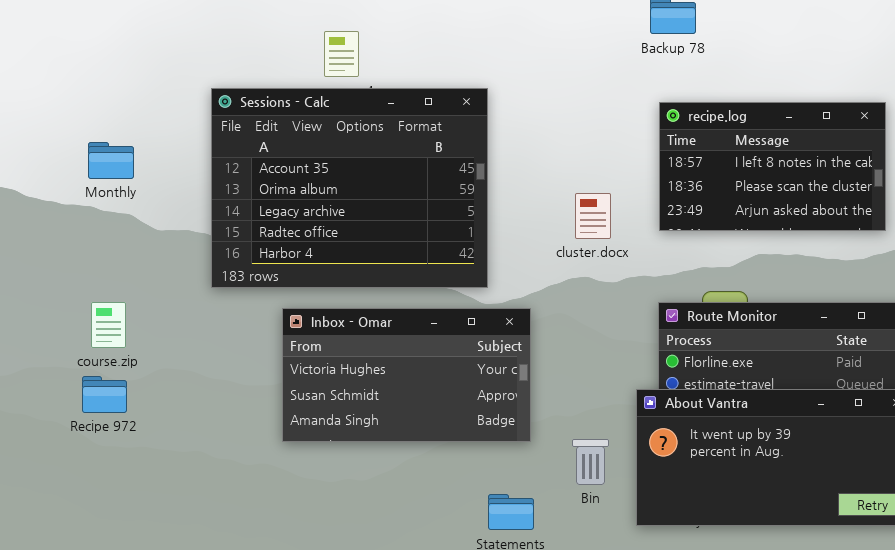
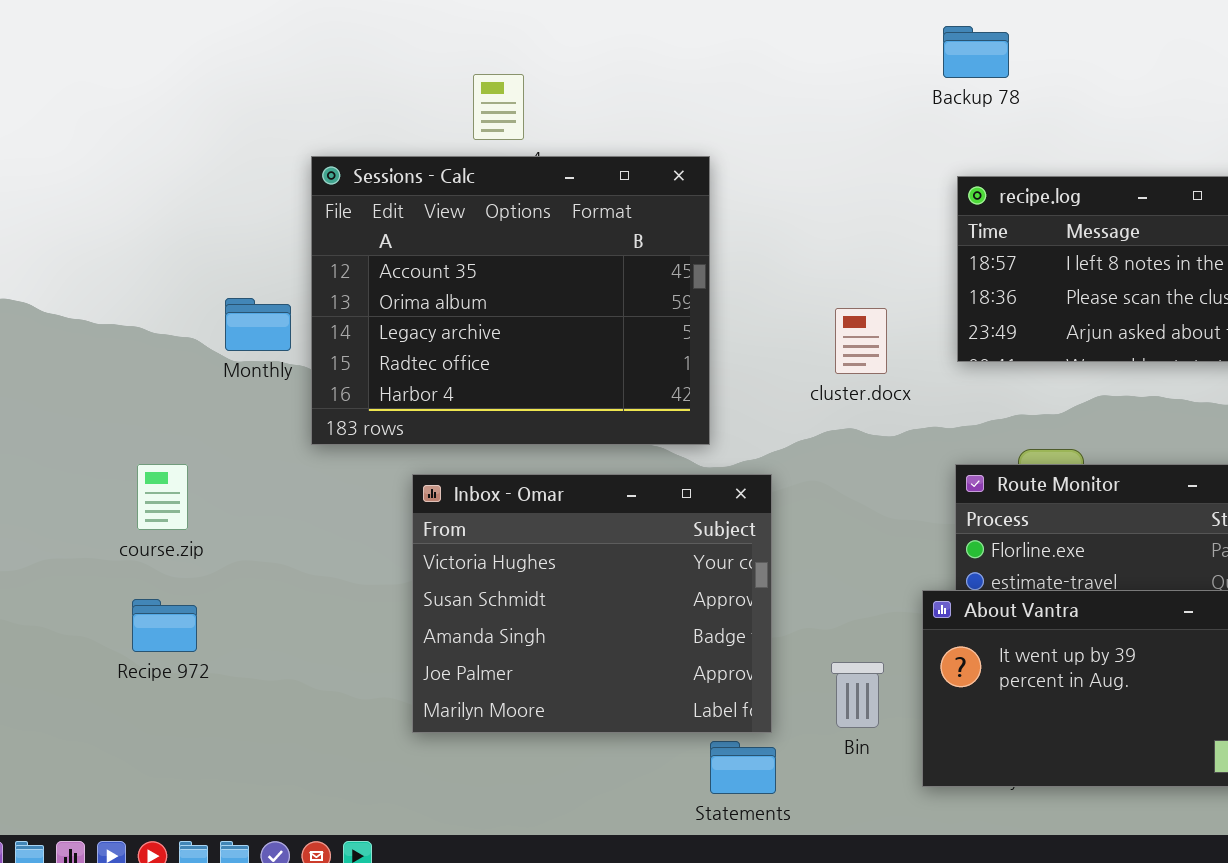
Monthly: [88,142,134,179] -> [225,298,291,351], moved
Inbox - Omar: [282,308,531,442] -> [412,474,772,733], resized
Recipe 972: [82,376,127,413] -> [132,599,197,652], moved

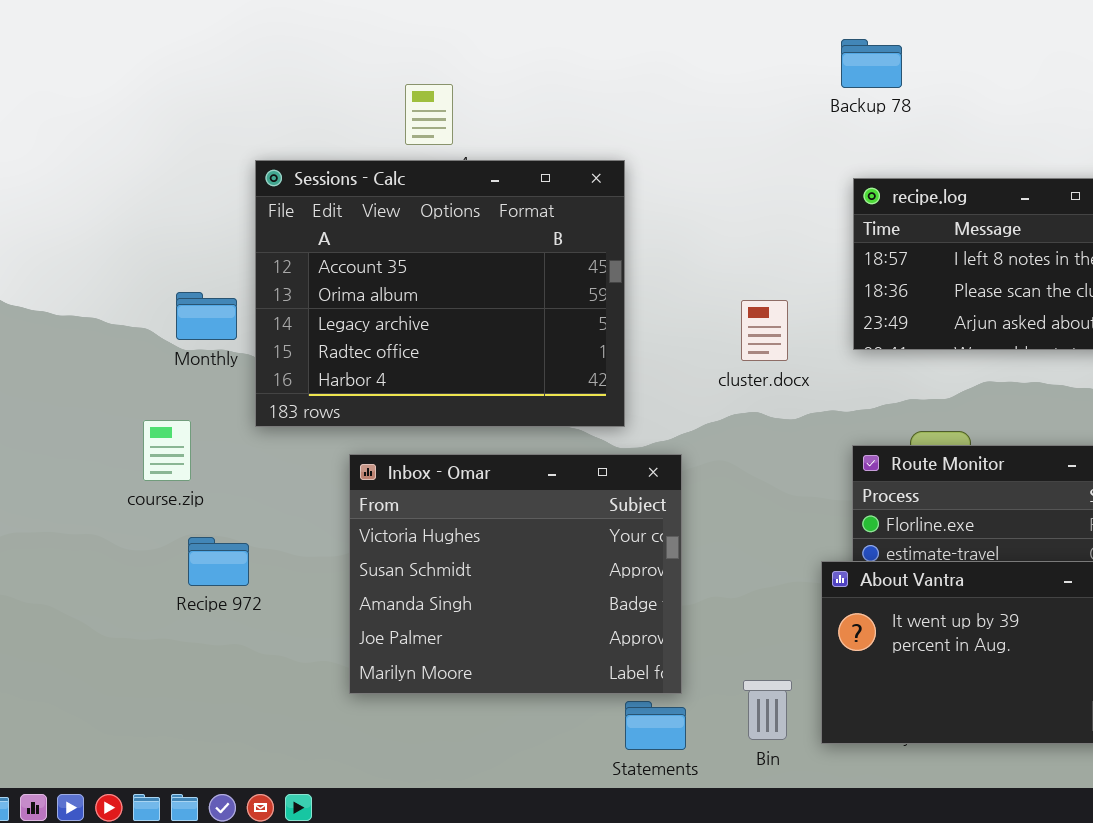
course.zip: [137,464,188,530] -> [143,420,191,481], moved
Recipe 972: [132,599,197,652] -> [188,537,249,586], moved
Bin: [831,662,884,728] -> [743,680,792,740], moved

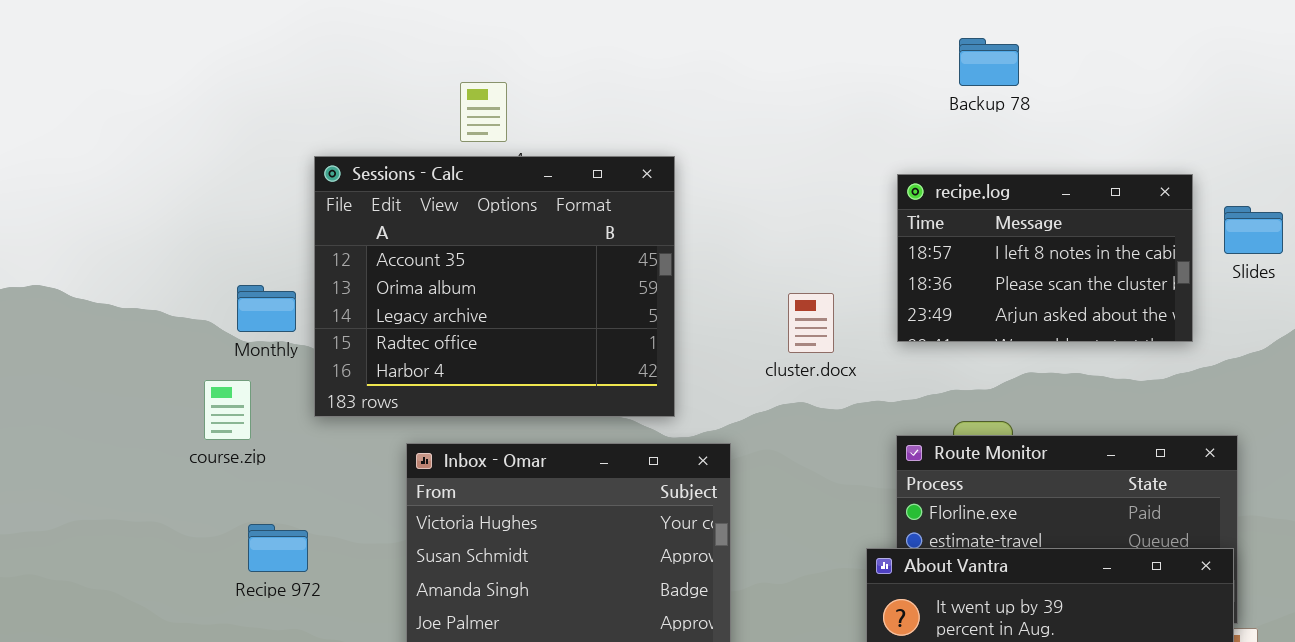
Backup 78: [841,39,902,88] -> [959,38,1019,86], moved
course.zip: [143,420,191,481] -> [204,380,251,440], moved

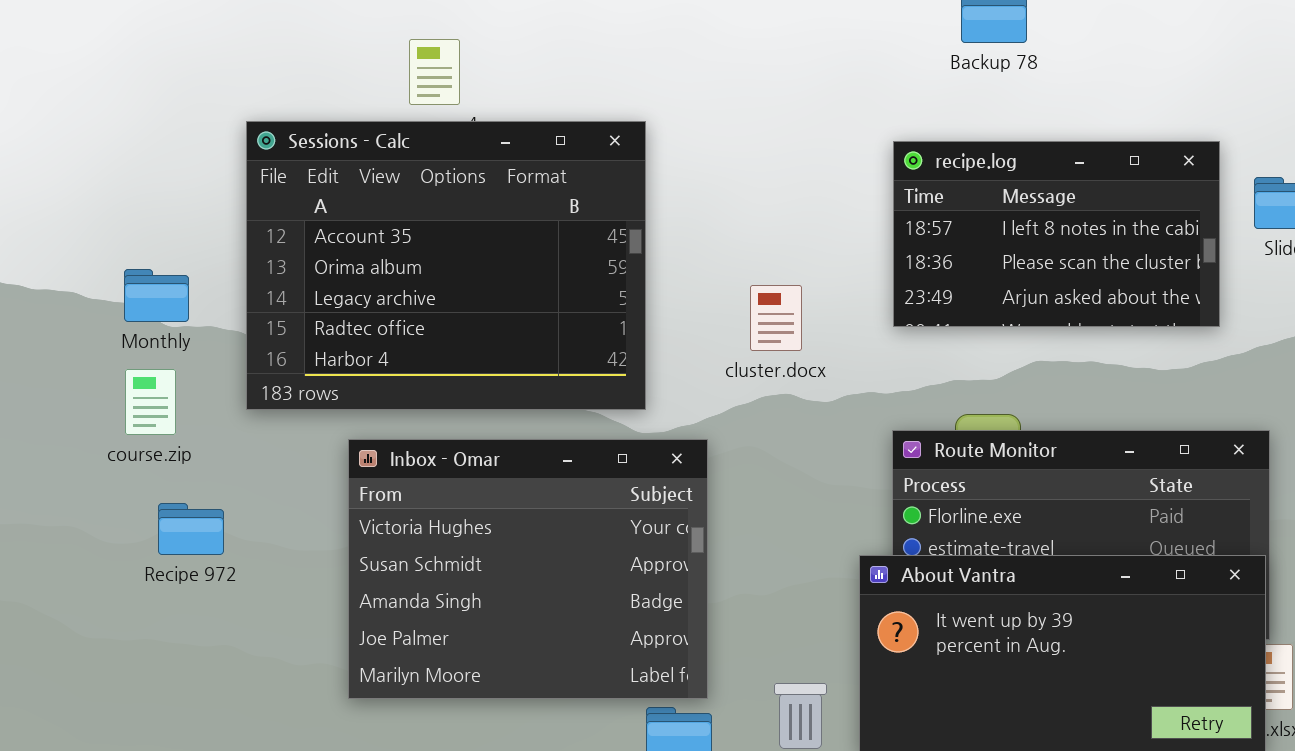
Monthly: [237,285,296,332] -> [124,269,189,322], moved
cluster.docx: [788,293,834,353] -> [750,285,802,351], moved
Recipe 972: [248,524,308,572] -> [158,503,224,555], moved

